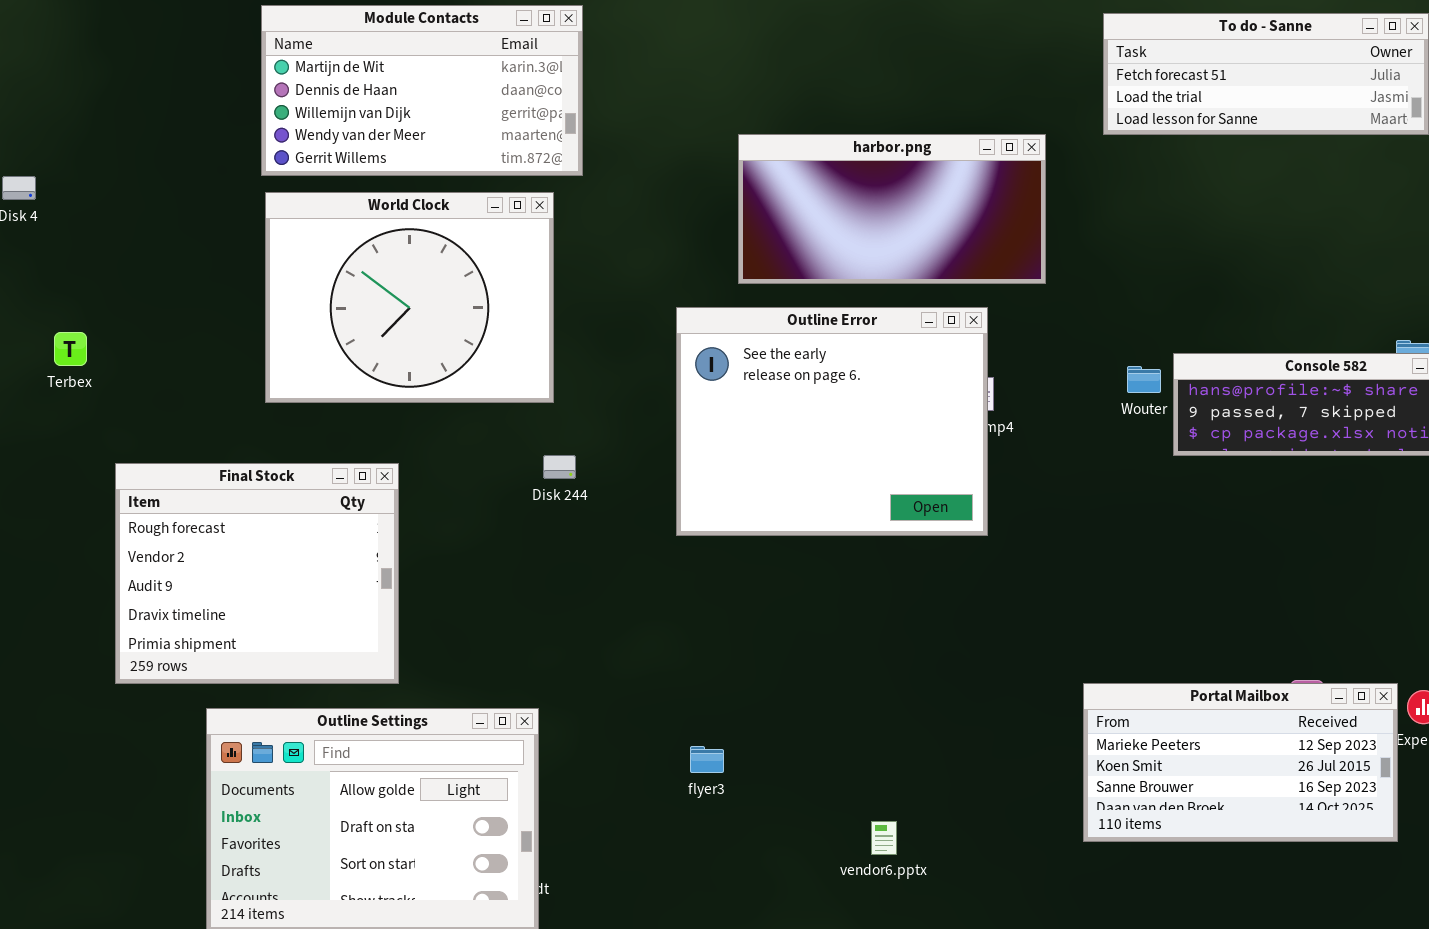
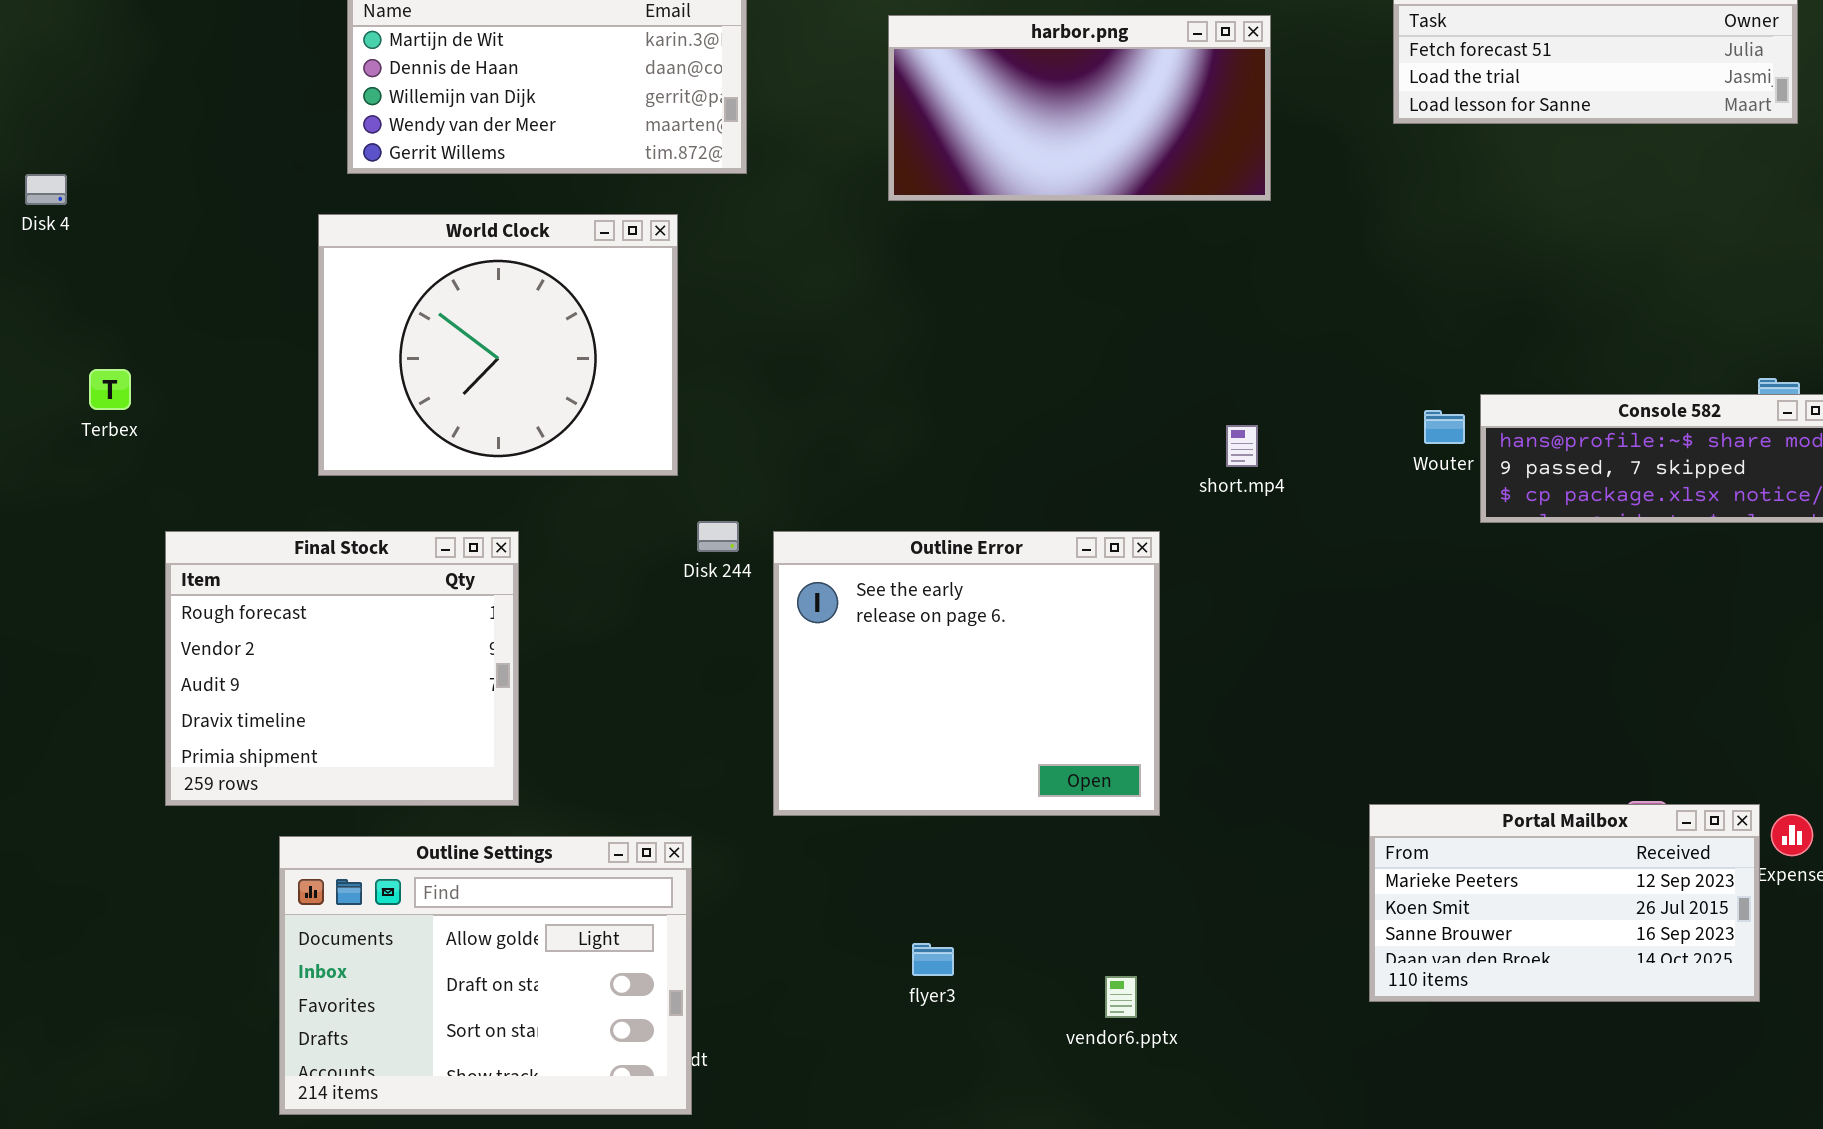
harbor.png: [738,134,1046,284] -> [888,15,1271,201], moved
World Clock: [265,192,554,403] -> [318,214,678,476], moved
Outline Error: [676,307,988,536] -> [773,531,1160,816], moved
flyer3: [690,746,724,773] -> [912,943,954,976], moved

